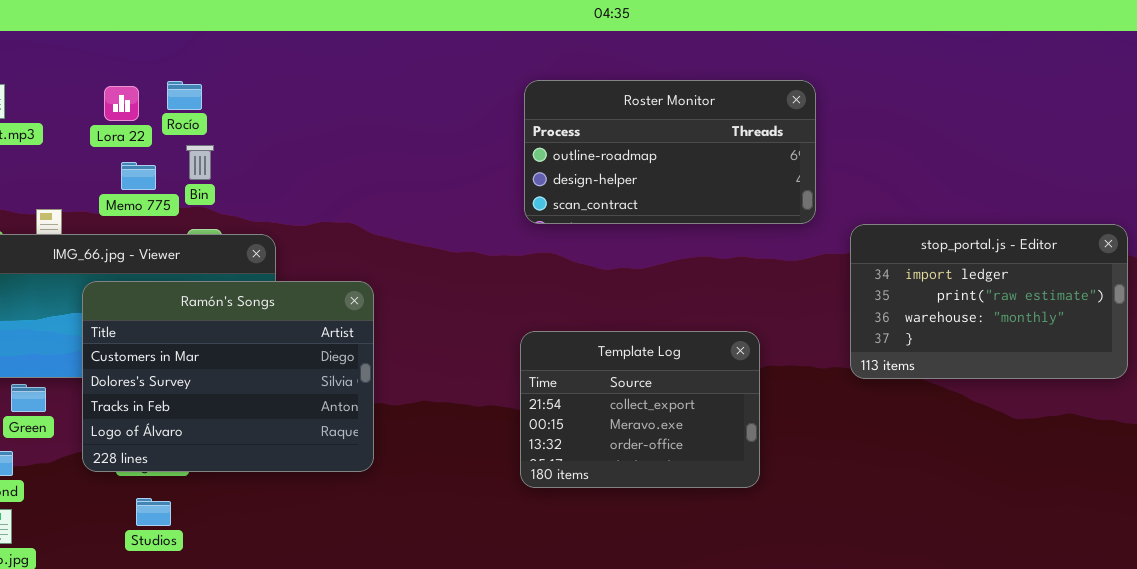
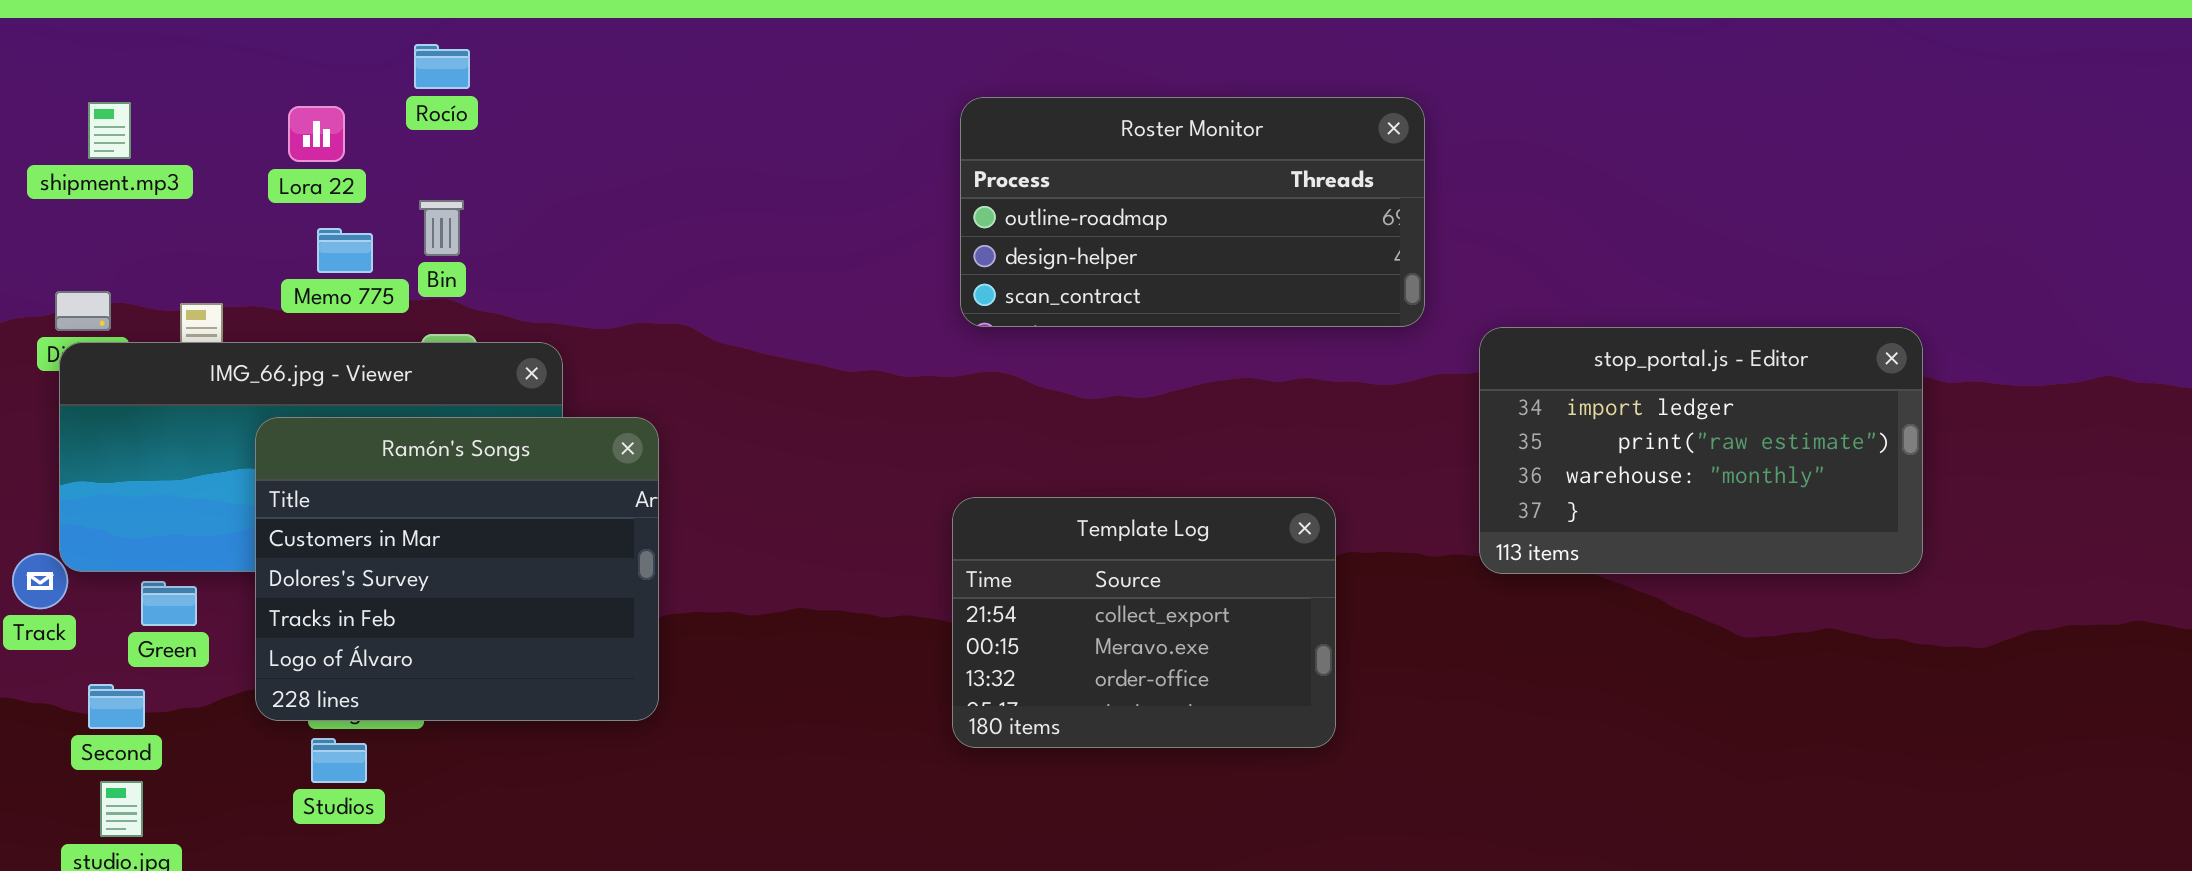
Rocío: [167,81,202,110] -> [414,44,470,89], moved
Ramón's Songs: [82,281,374,472] -> [255,417,659,721], resized
Studios: [136,498,171,526] -> [311,738,367,783], moved

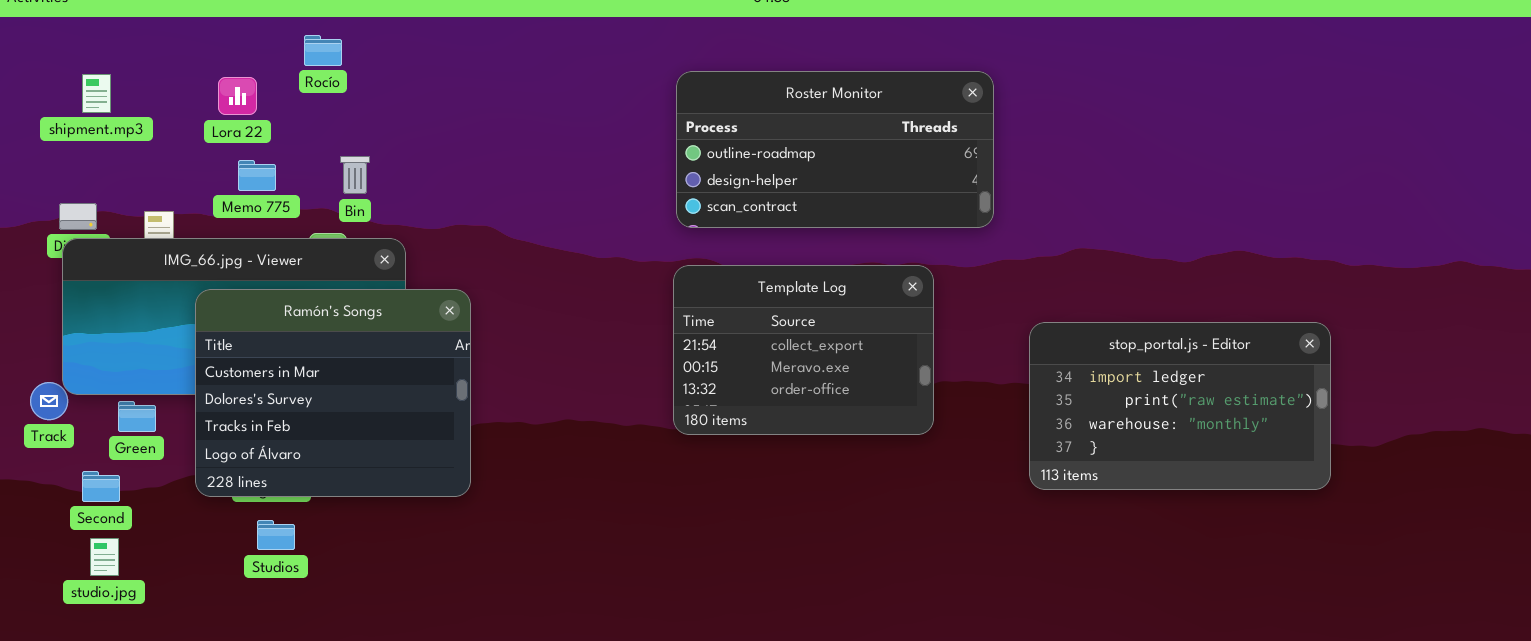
Bin: [419,200,464,256] -> [340,156,370,194], moved
stop_portal.js - Editor: [1479,327,1923,574] -> [1029,322,1331,490], moved
Template Log: [952,497,1336,748] -> [673,265,934,435], moved
Studios: [311,738,367,783] -> [257,520,295,550], moved

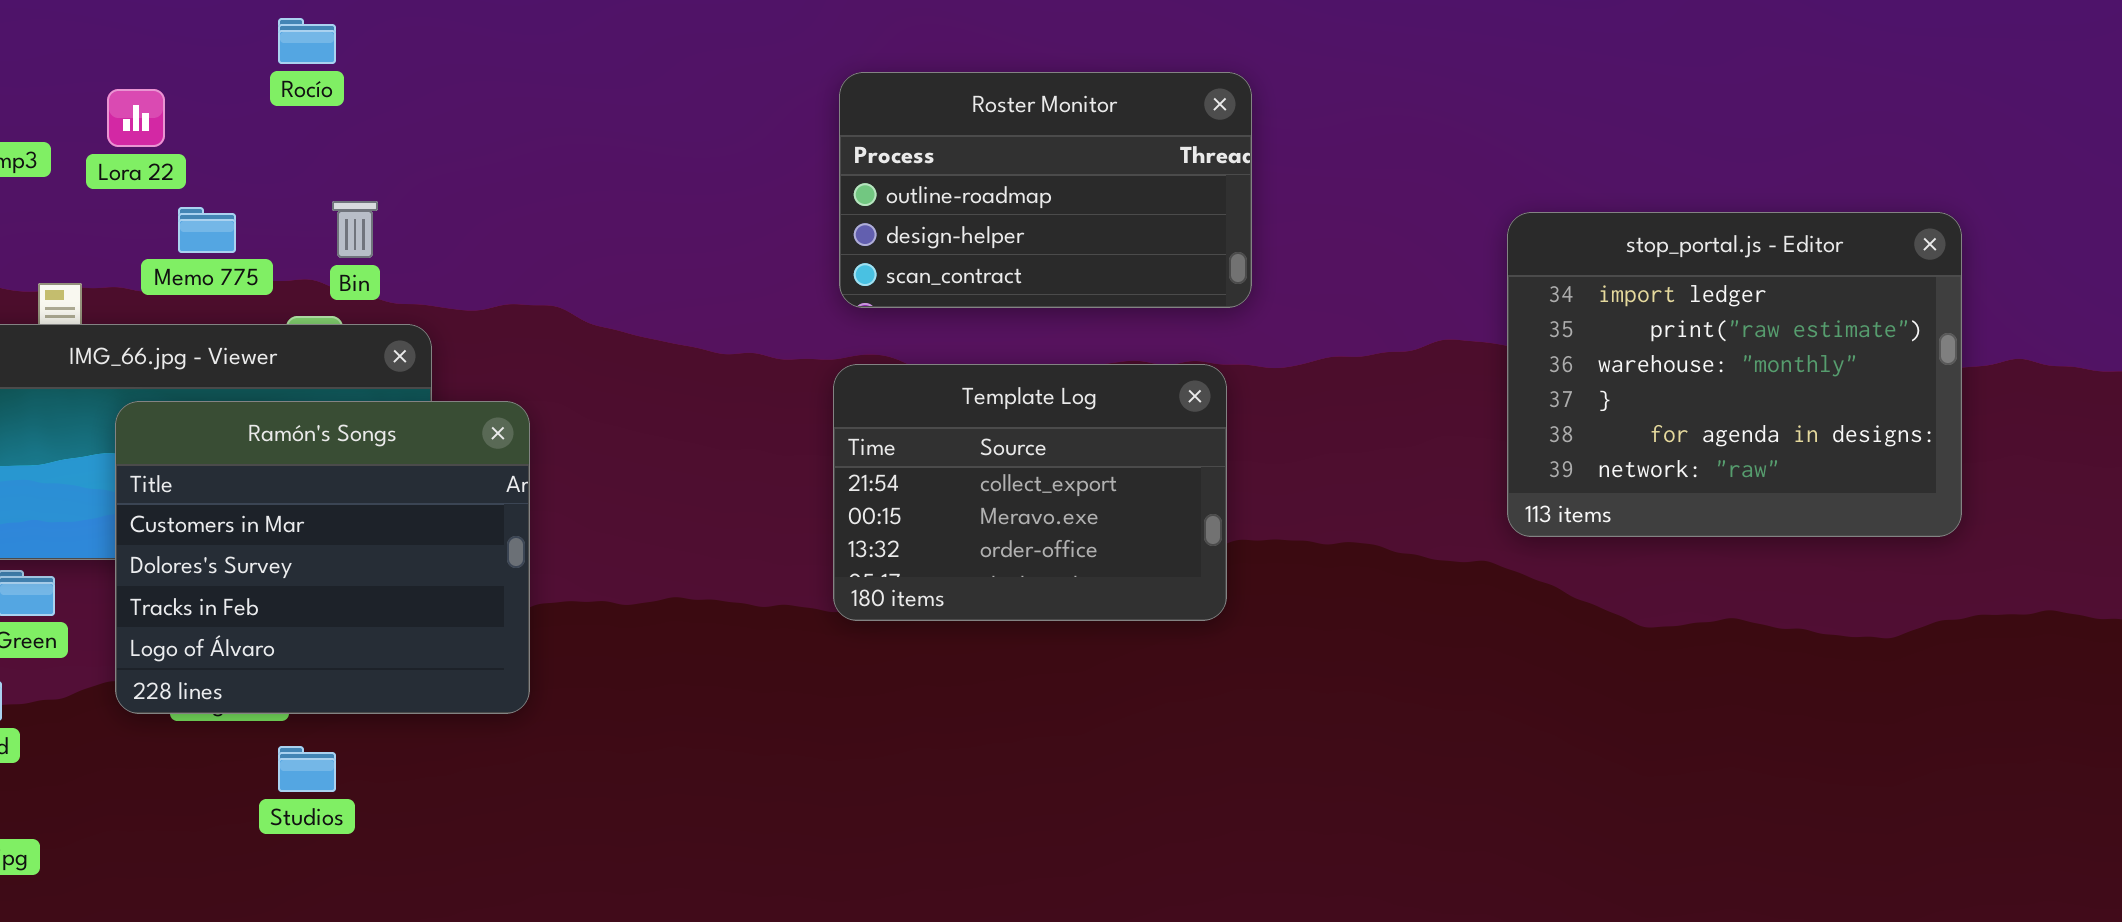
Roster Monitor: [676,71,994,228] -> [839,72,1252,308], resized
Lora 22: [218,77,257,115] -> [107,89,165,147], moved
stop_portal.js - Editor: [1029,322,1331,490] -> [1507,212,1962,537], moved, resized
Studios: [257,520,295,550] -> [278,746,336,792], moved

